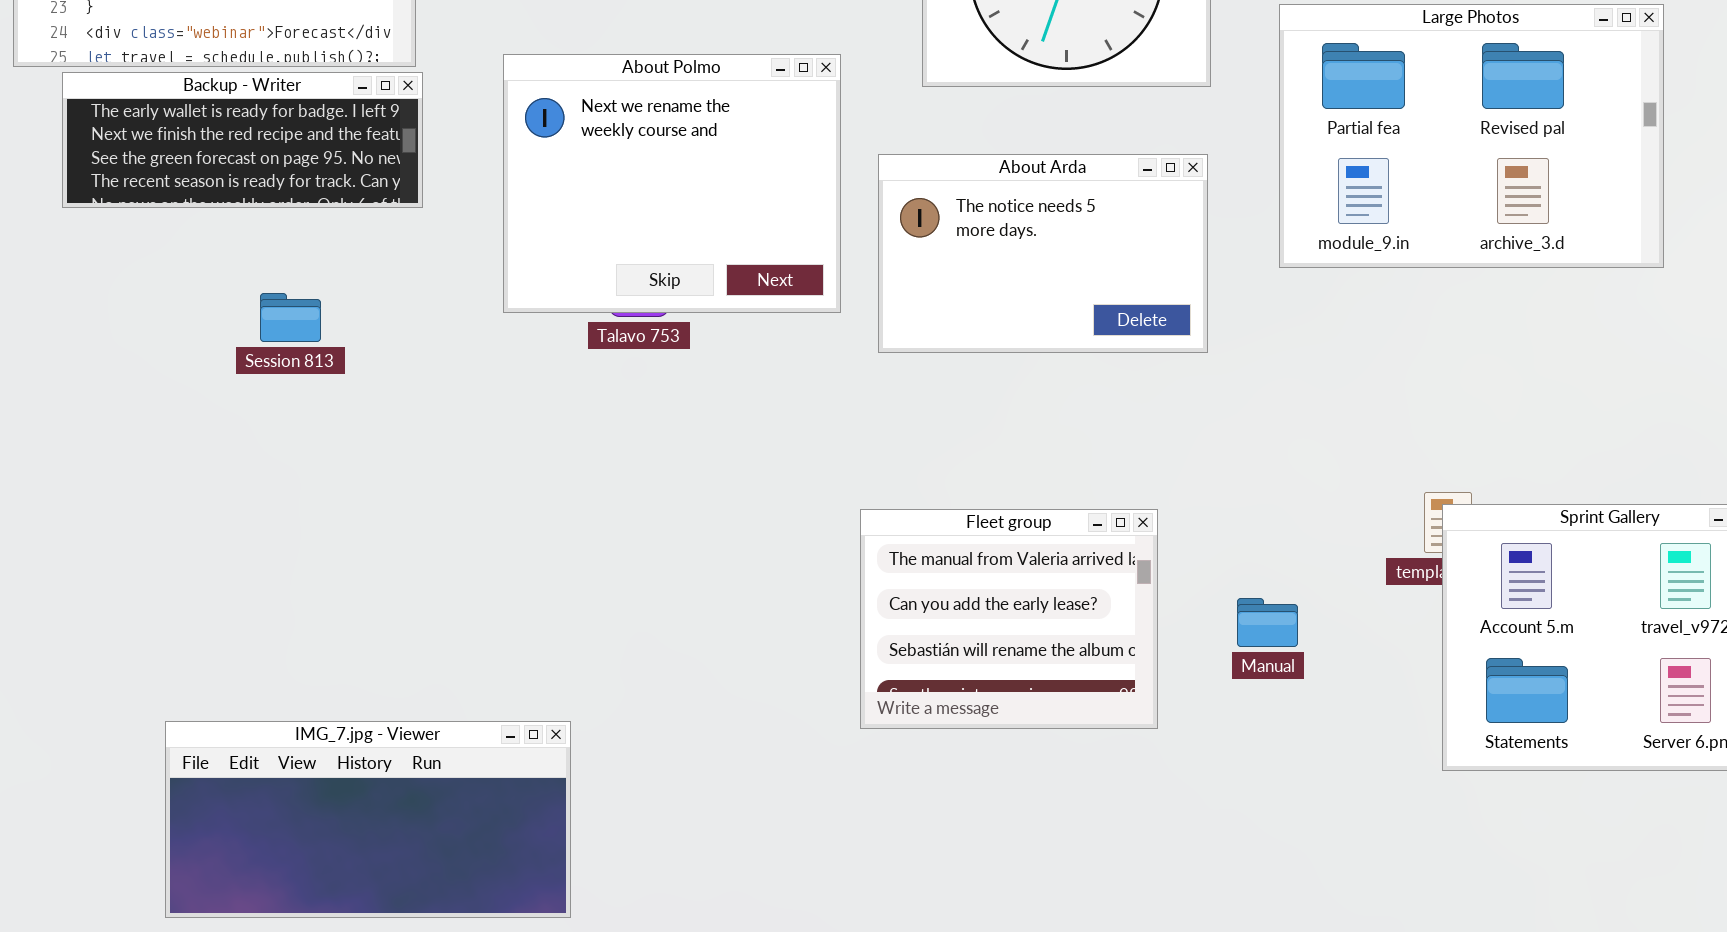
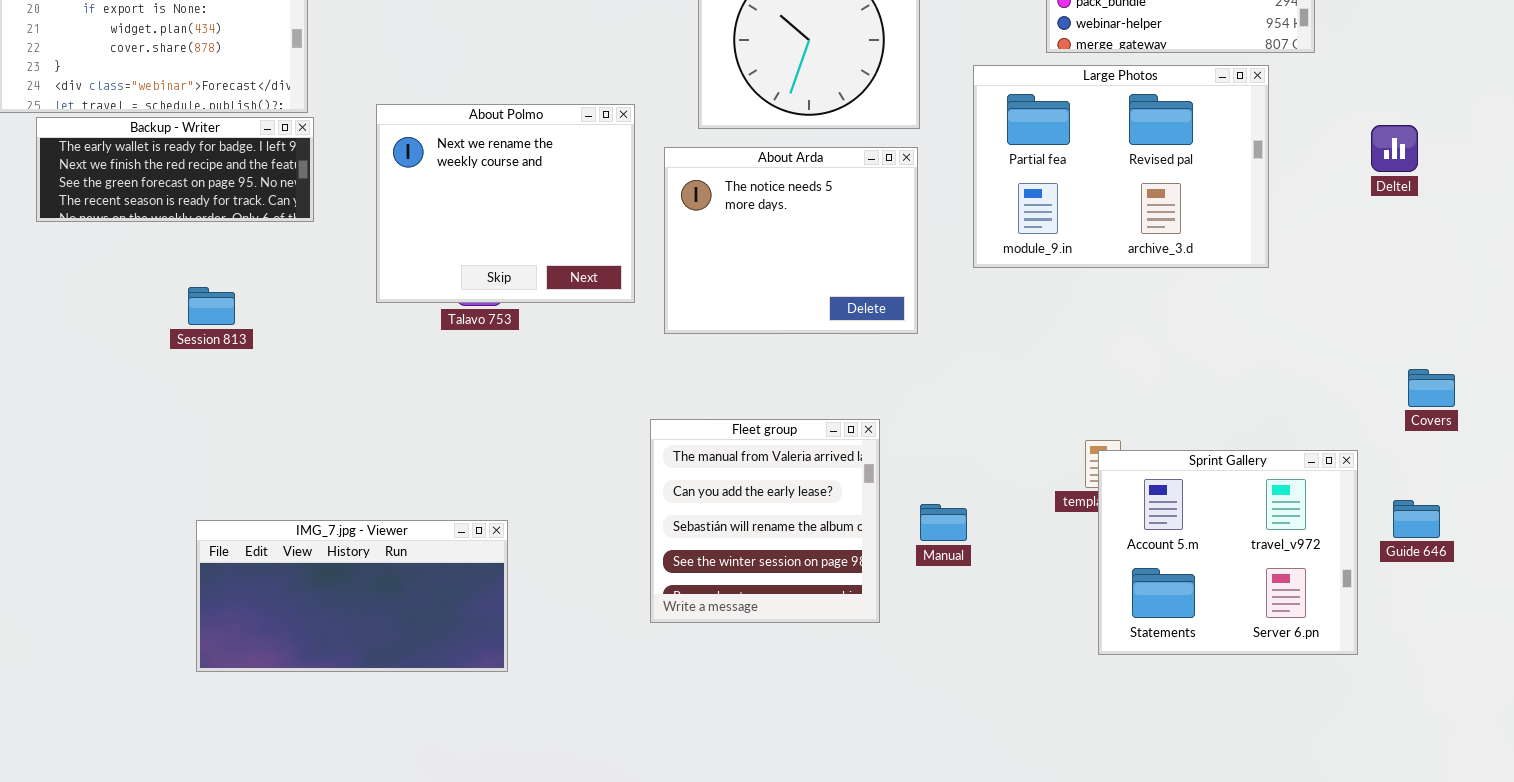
About Arda: [878,154,1208,353] -> [664,147,918,334], resized
Fleet group: [860,509,1158,729] -> [650,419,880,623], resized
Manual: [1237,598,1298,647] -> [920,504,967,541], moved
IMG_7.jpg - Viewer: [165,721,571,918] -> [196,520,508,672], moved

